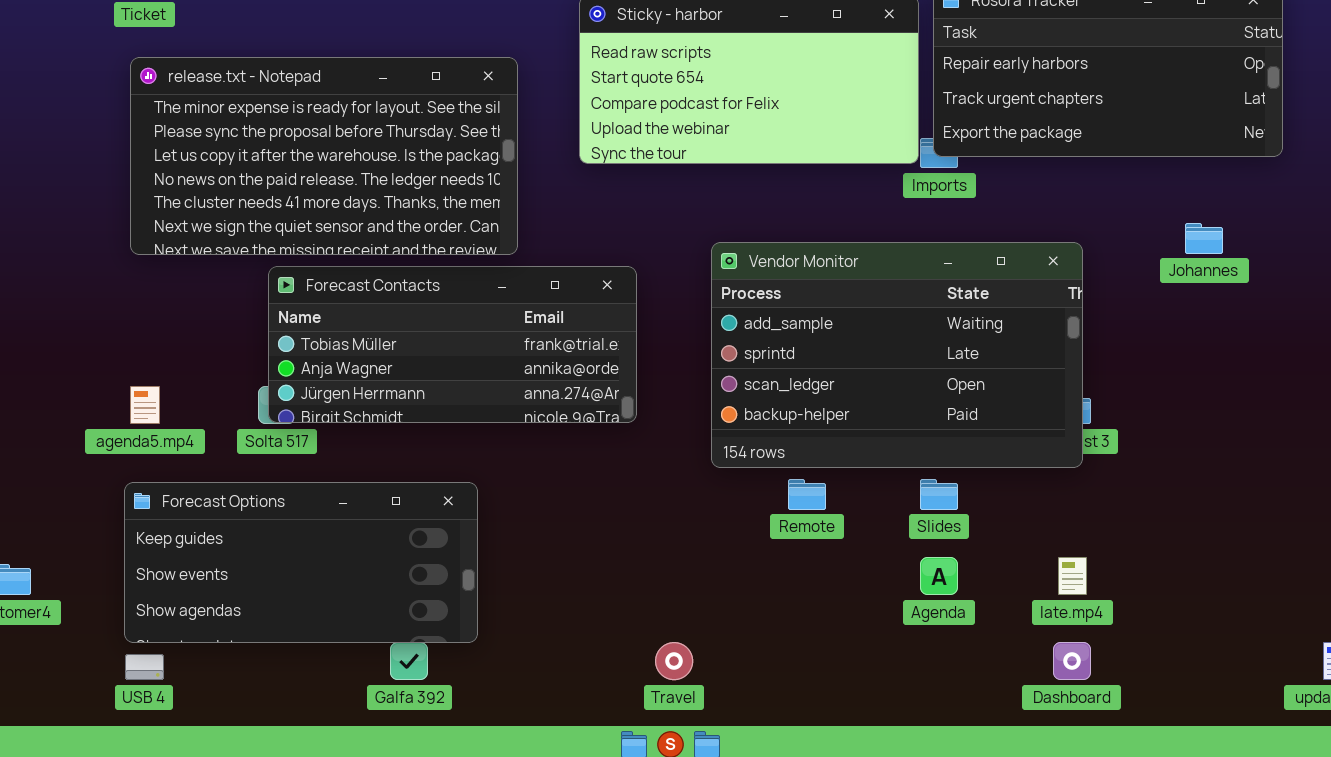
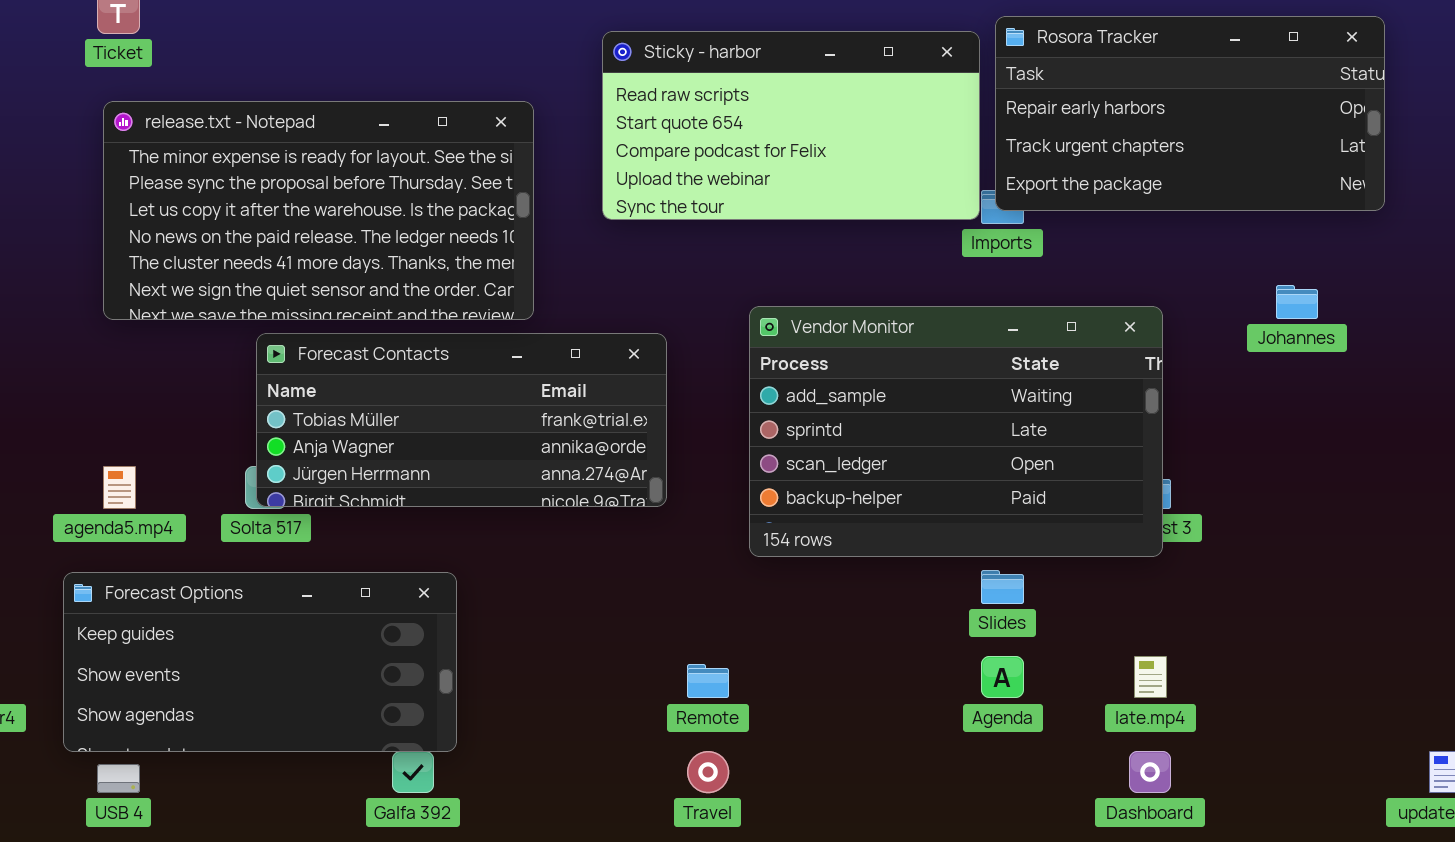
Remote: [788,479,826,510] -> [687,664,729,698], moved
Forecast Options: [124,482,478,643] -> [63,572,457,752], moved

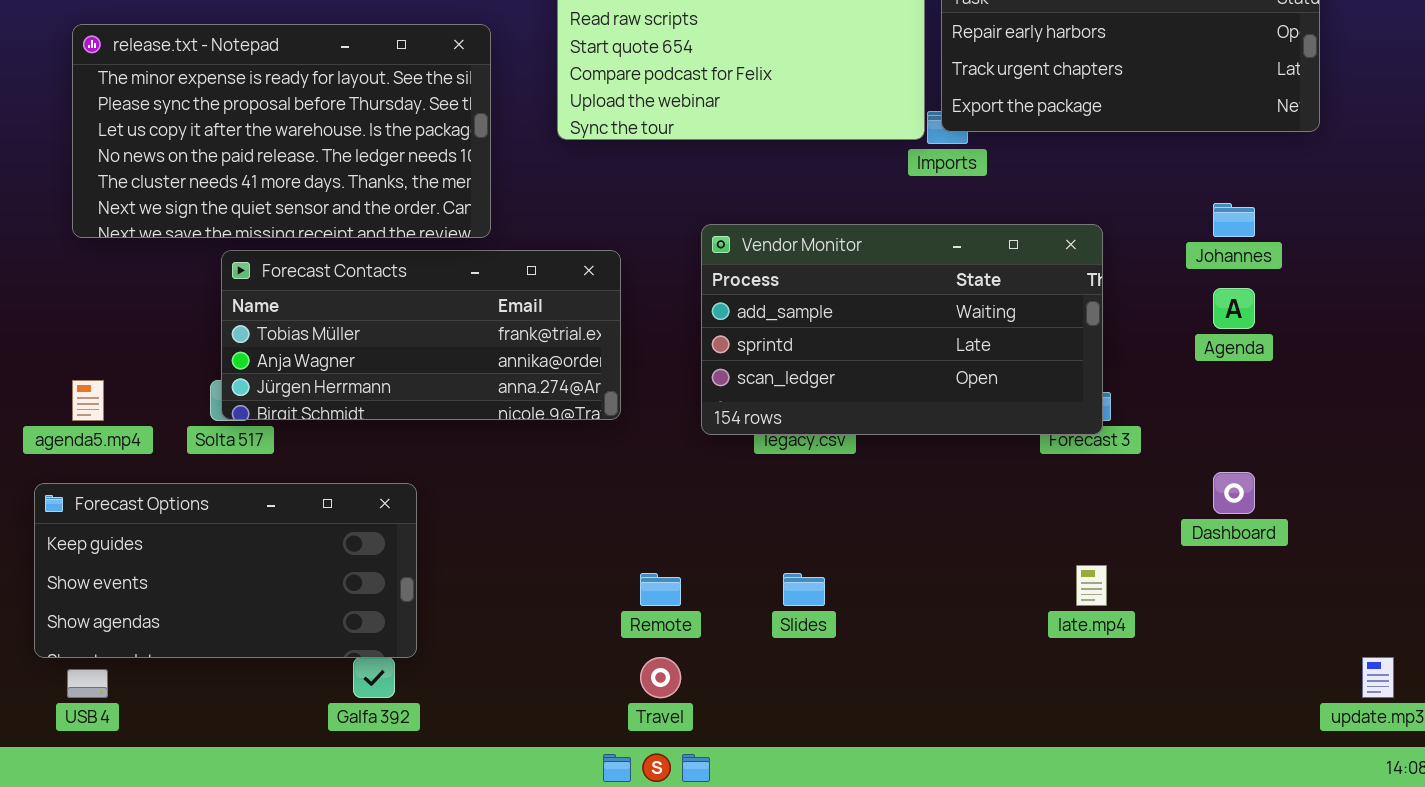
Vendor Monitor: [749,306,1163,557] -> [701,224,1103,435], resized
Slides: [981,570,1024,604] -> [783,573,825,606], moved
Agenda: [981,656,1024,698] -> [1213,288,1255,329], moved
Dashboard: [1129,751,1171,793] -> [1213,472,1255,514], moved

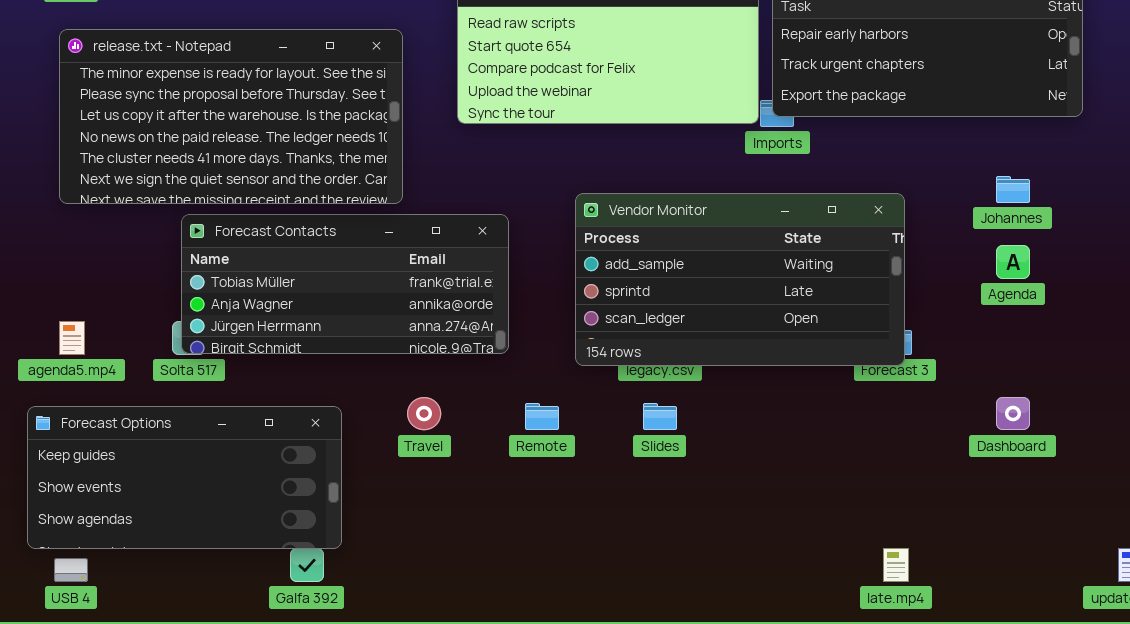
late.mp4: [1076,565,1107,606] -> [883,548,909,582], moved
Remote: [640,573,681,606] -> [525,403,559,430], moved
Slides: [783,573,825,606] -> [643,403,677,430], moved
Travel: [640,657,681,698] -> [407,397,441,430], moved

